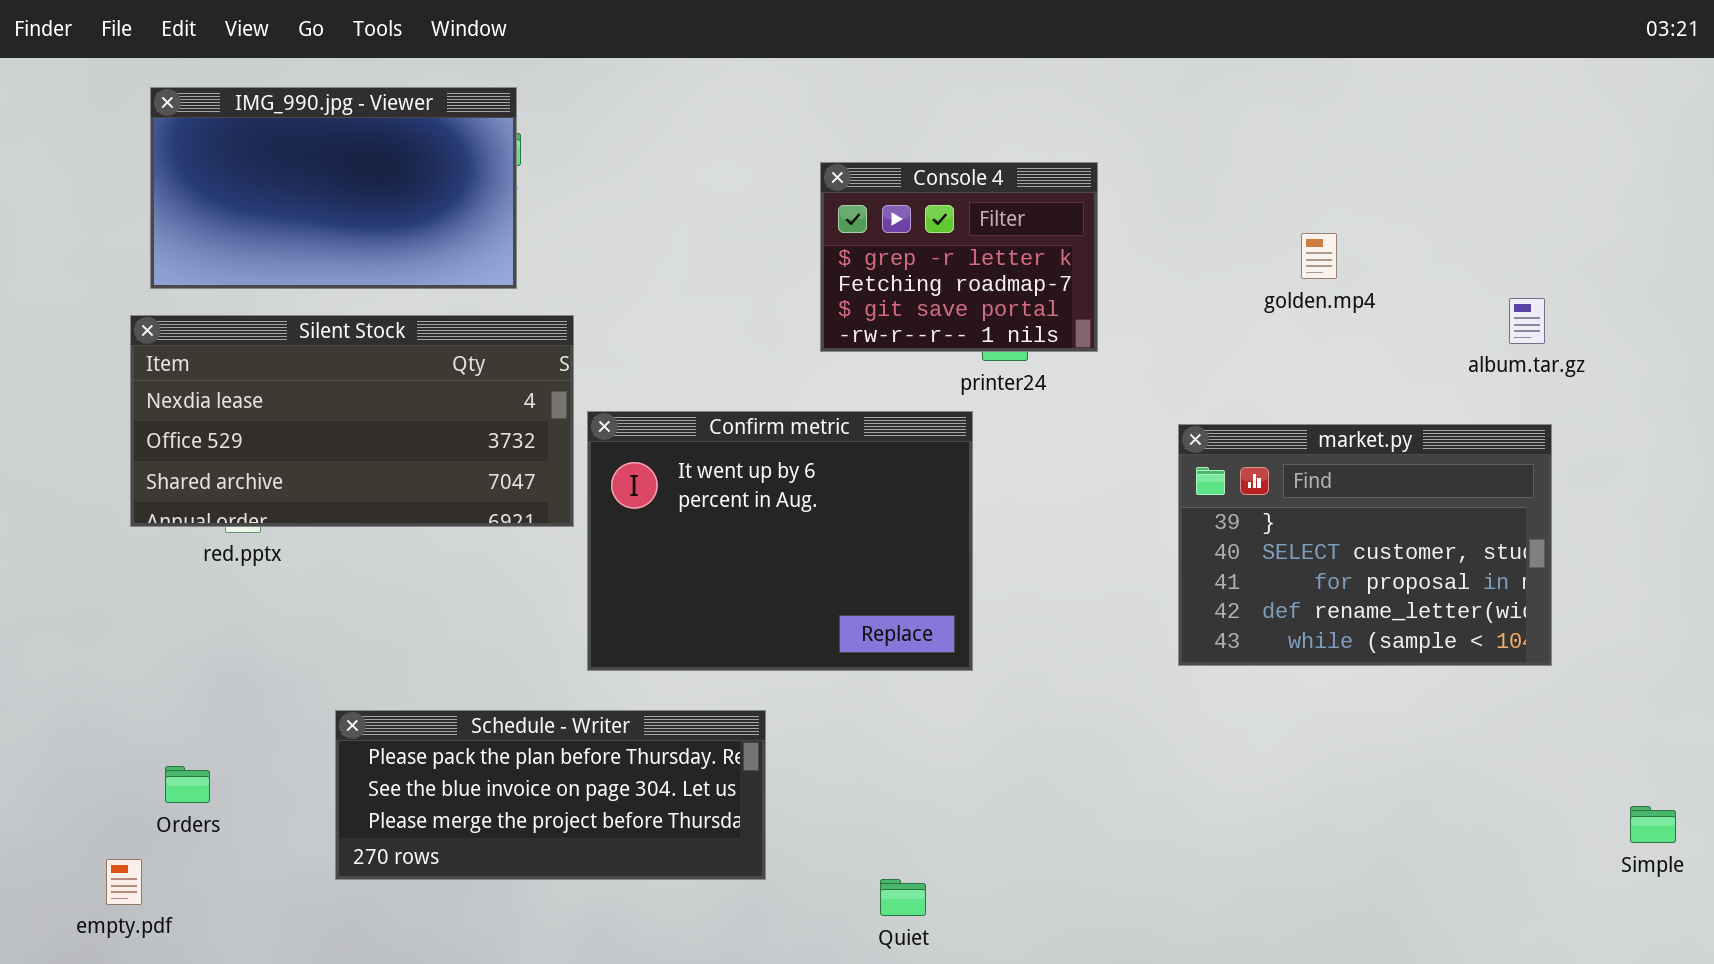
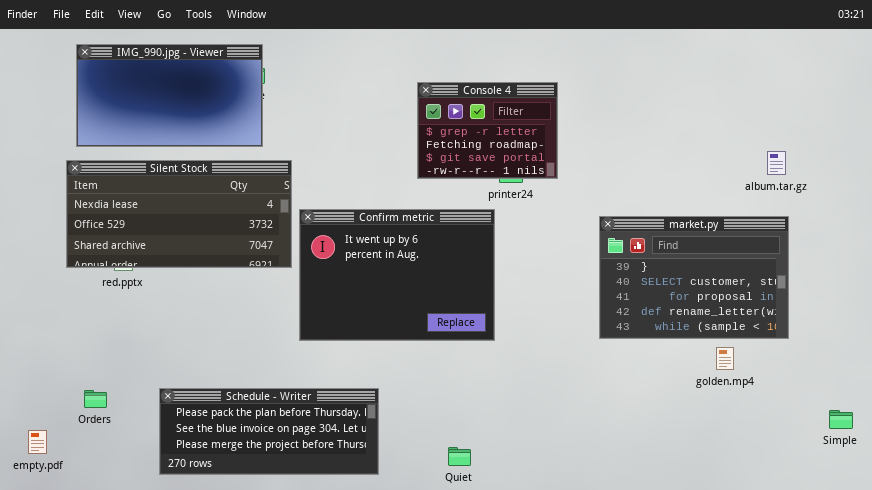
golden.mp4: [1301,233,1337,279] -> [716,347,734,370], moved
Schedule - Writer: [335,710,766,880] -> [159,388,379,475], moved
empty.pdf: [106,859,142,905] -> [28,430,47,454], moved

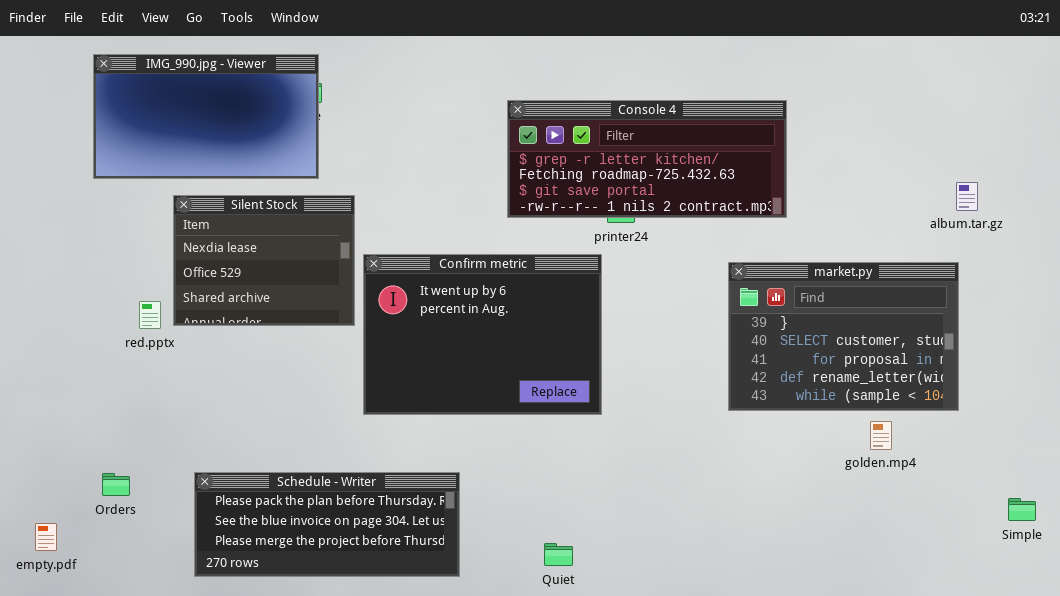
Console 4: [417,82,558,179] -> [507,100,787,218], resized
album.tar.gz: [767,151,786,175] -> [956,182,978,211], moved
Silent Stock: [66,160,292,268] -> [173,195,355,326], resized

